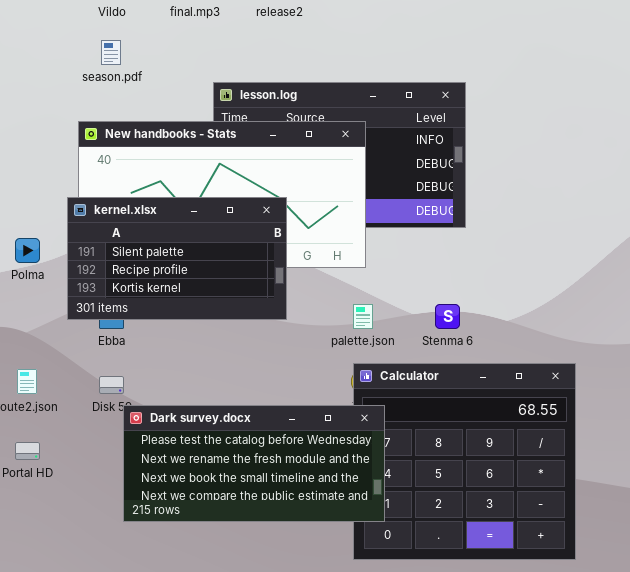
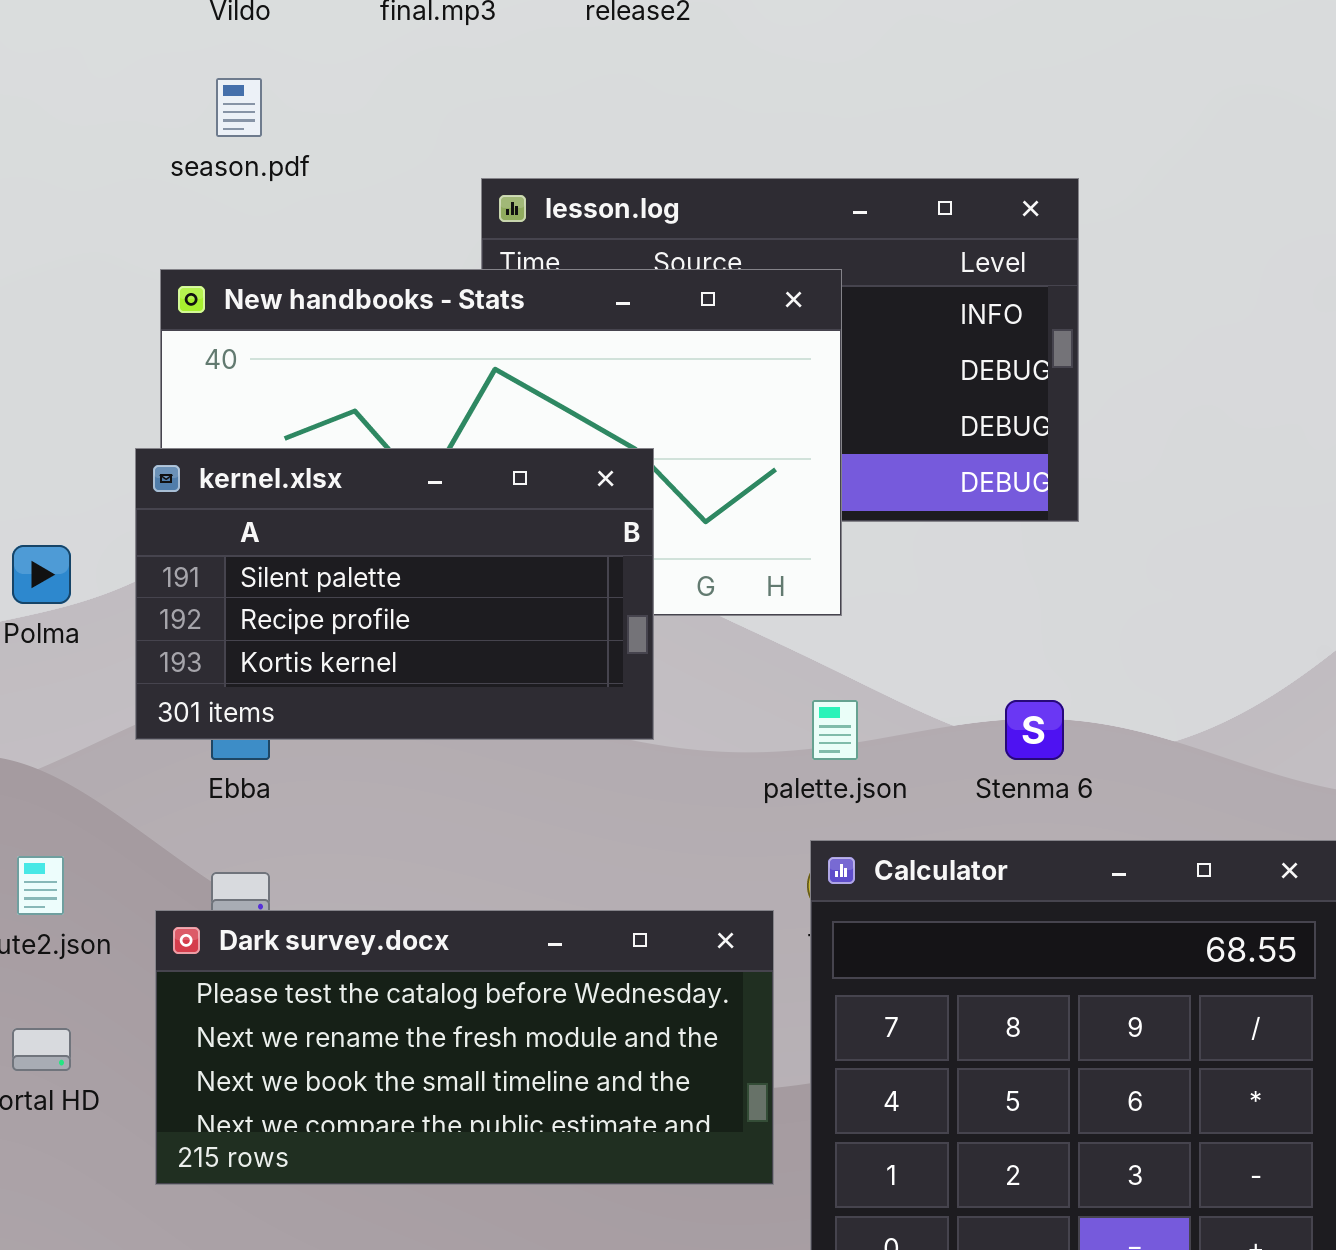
Dark survey.docx: [123,405,385,522] -> [155,910,774,1185], moved

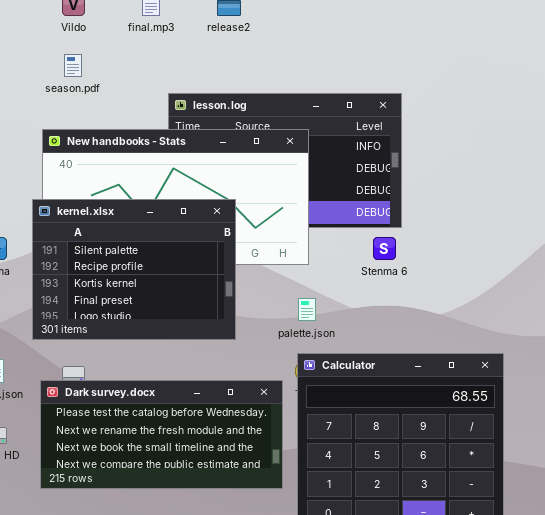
kernel.xlsx: [135,448,654,740] -> [32,199,236,340], resized
Stenma 6: [1005,700,1064,760] -> [373,237,396,260], moved

